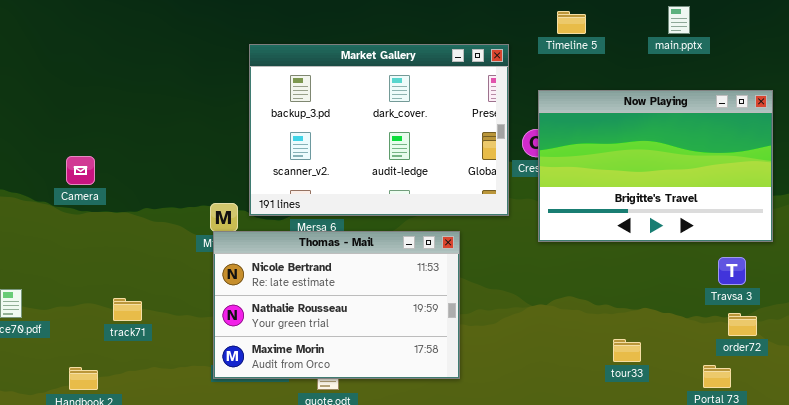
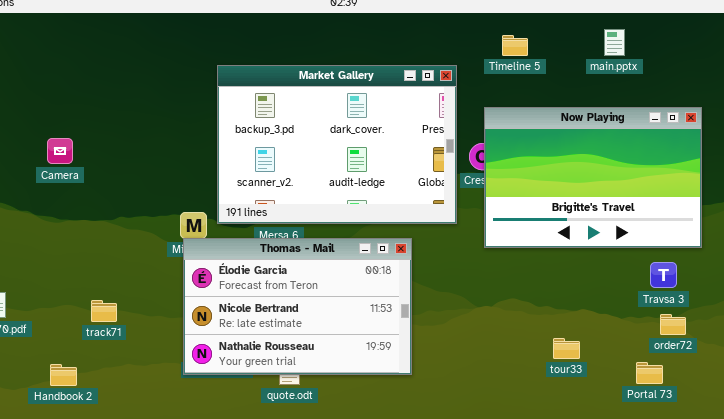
Camera: [66,156,95,185] -> [47,138,73,164], moved
Thomas - Mail: [213,231,460,379] -> [183,238,412,375], scrolled up 1 row

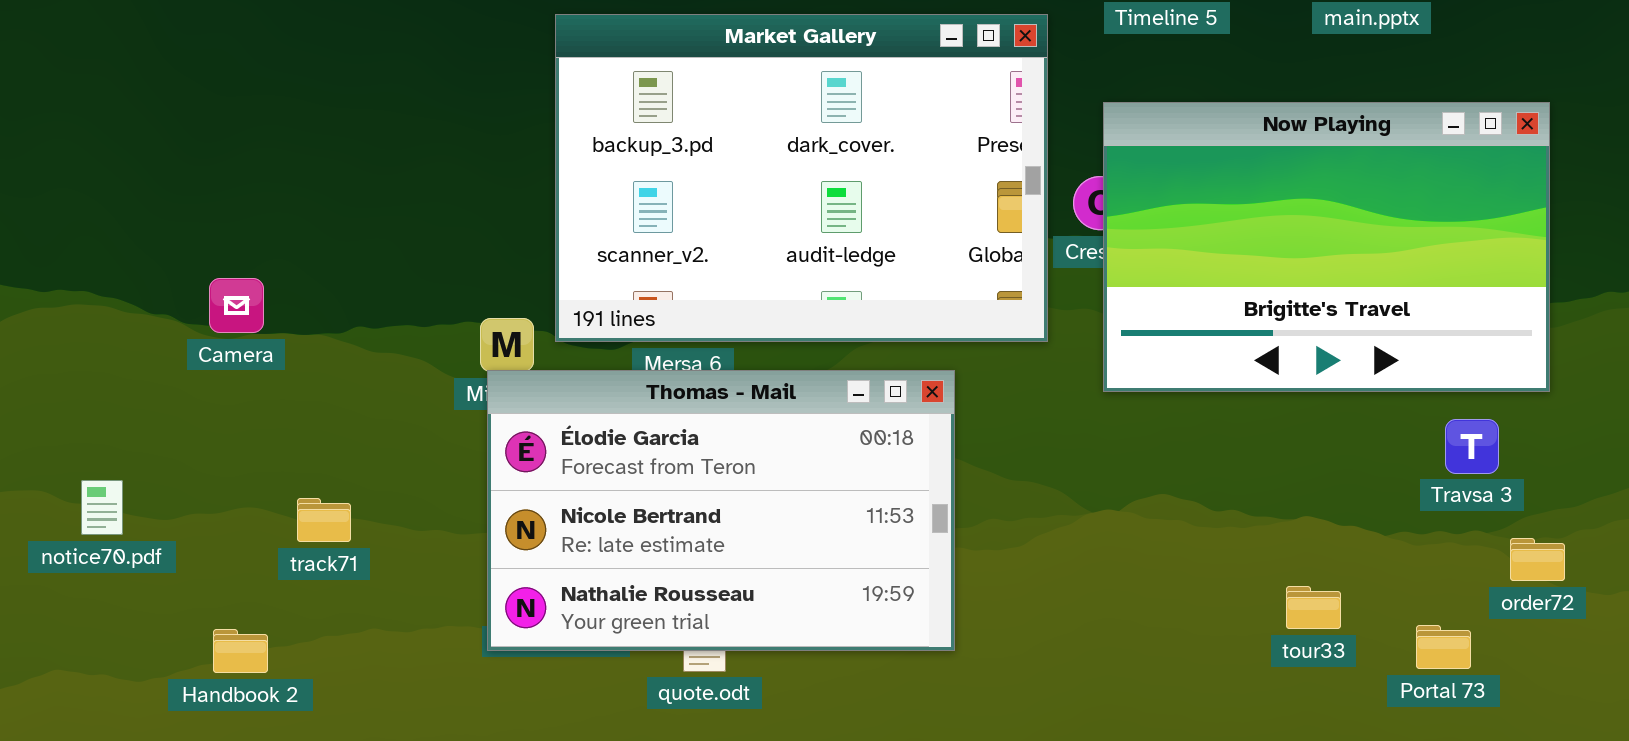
Camera: [47,138,73,164] -> [209,278,264,333], moved
order72: [660,314,686,335] -> [1510,538,1565,581], moved
tour33: [553,338,580,359] -> [1286,586,1341,629], moved

